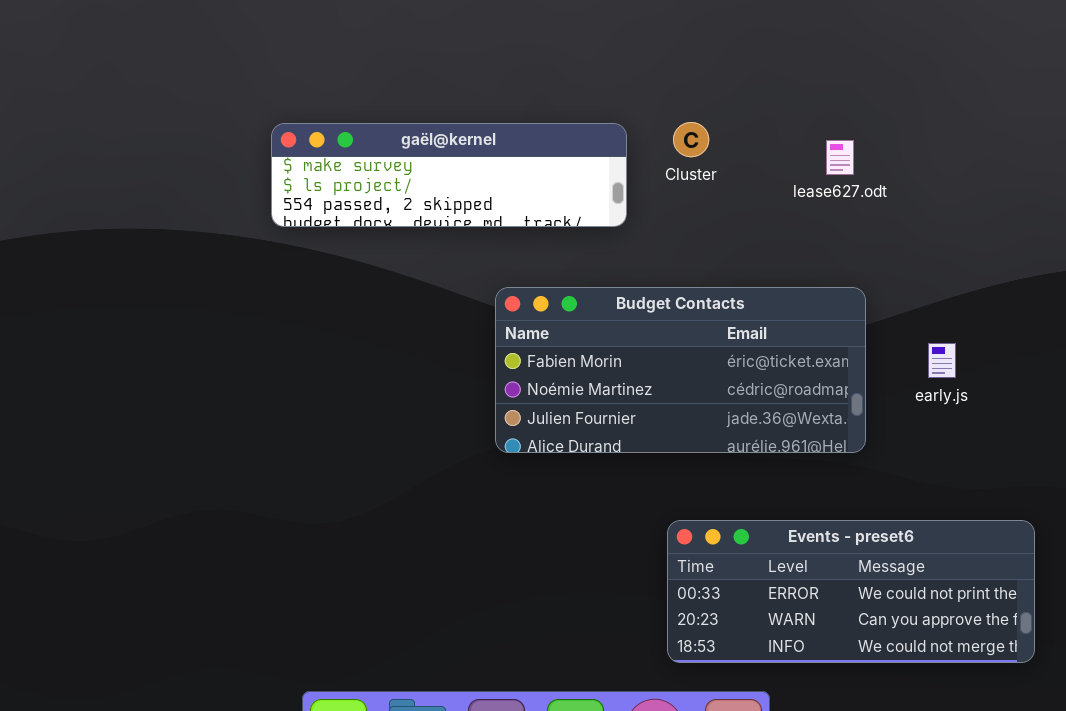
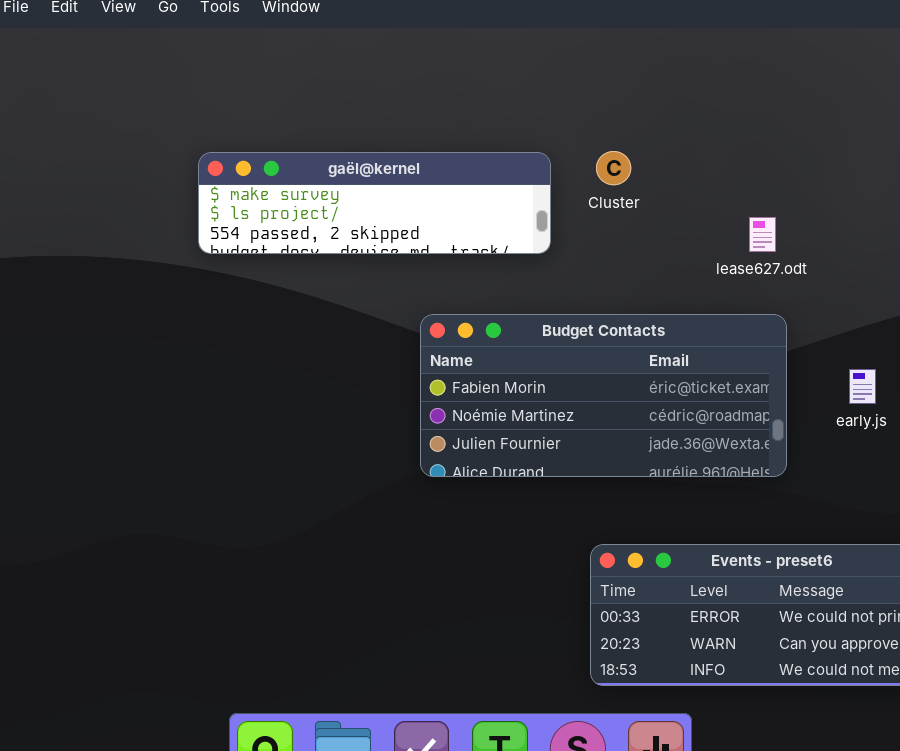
lease627.odt: [826,140,854,175] -> [749,217,776,252], moved

